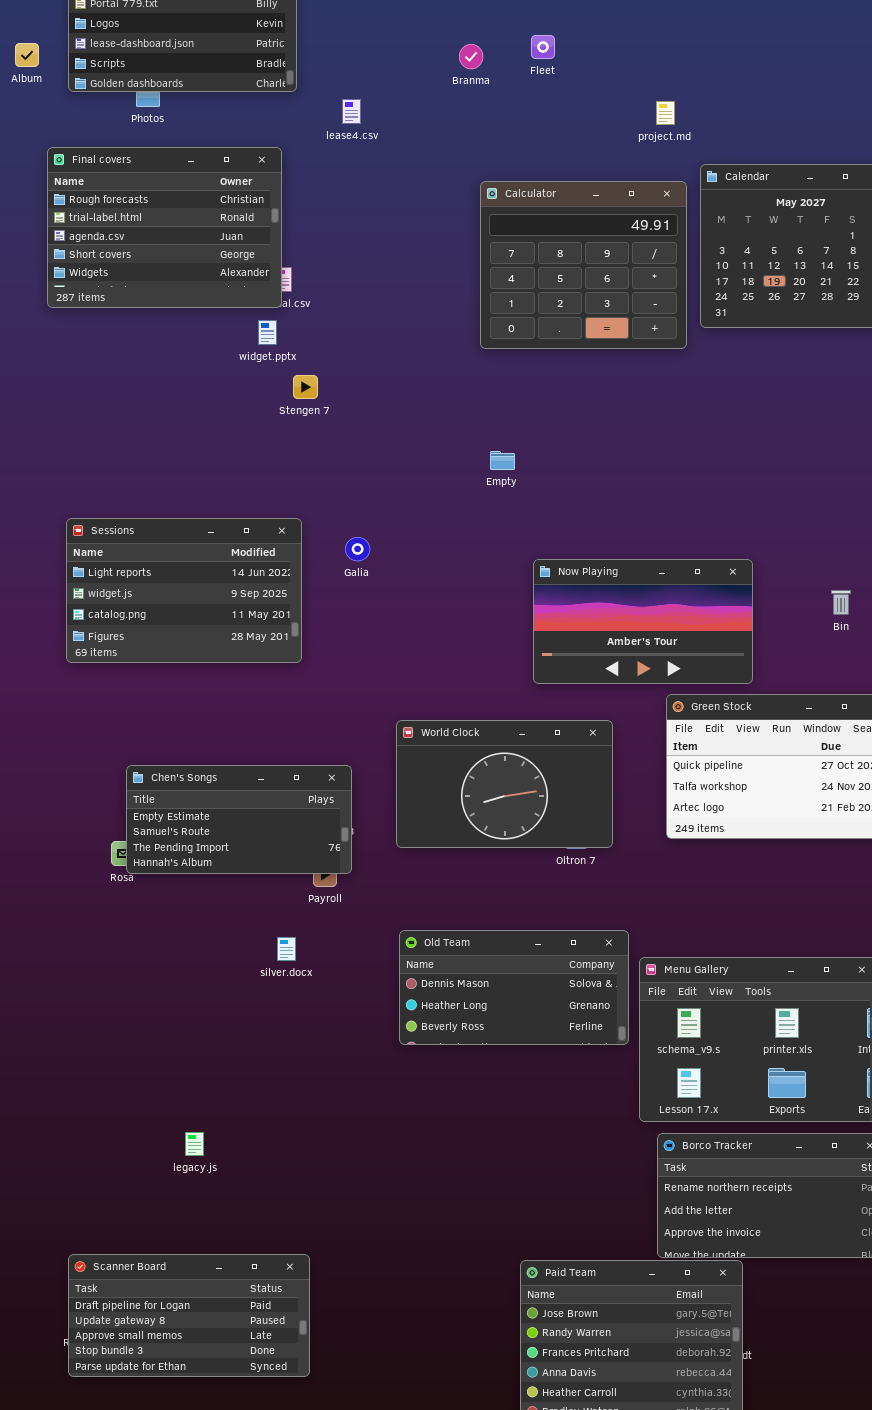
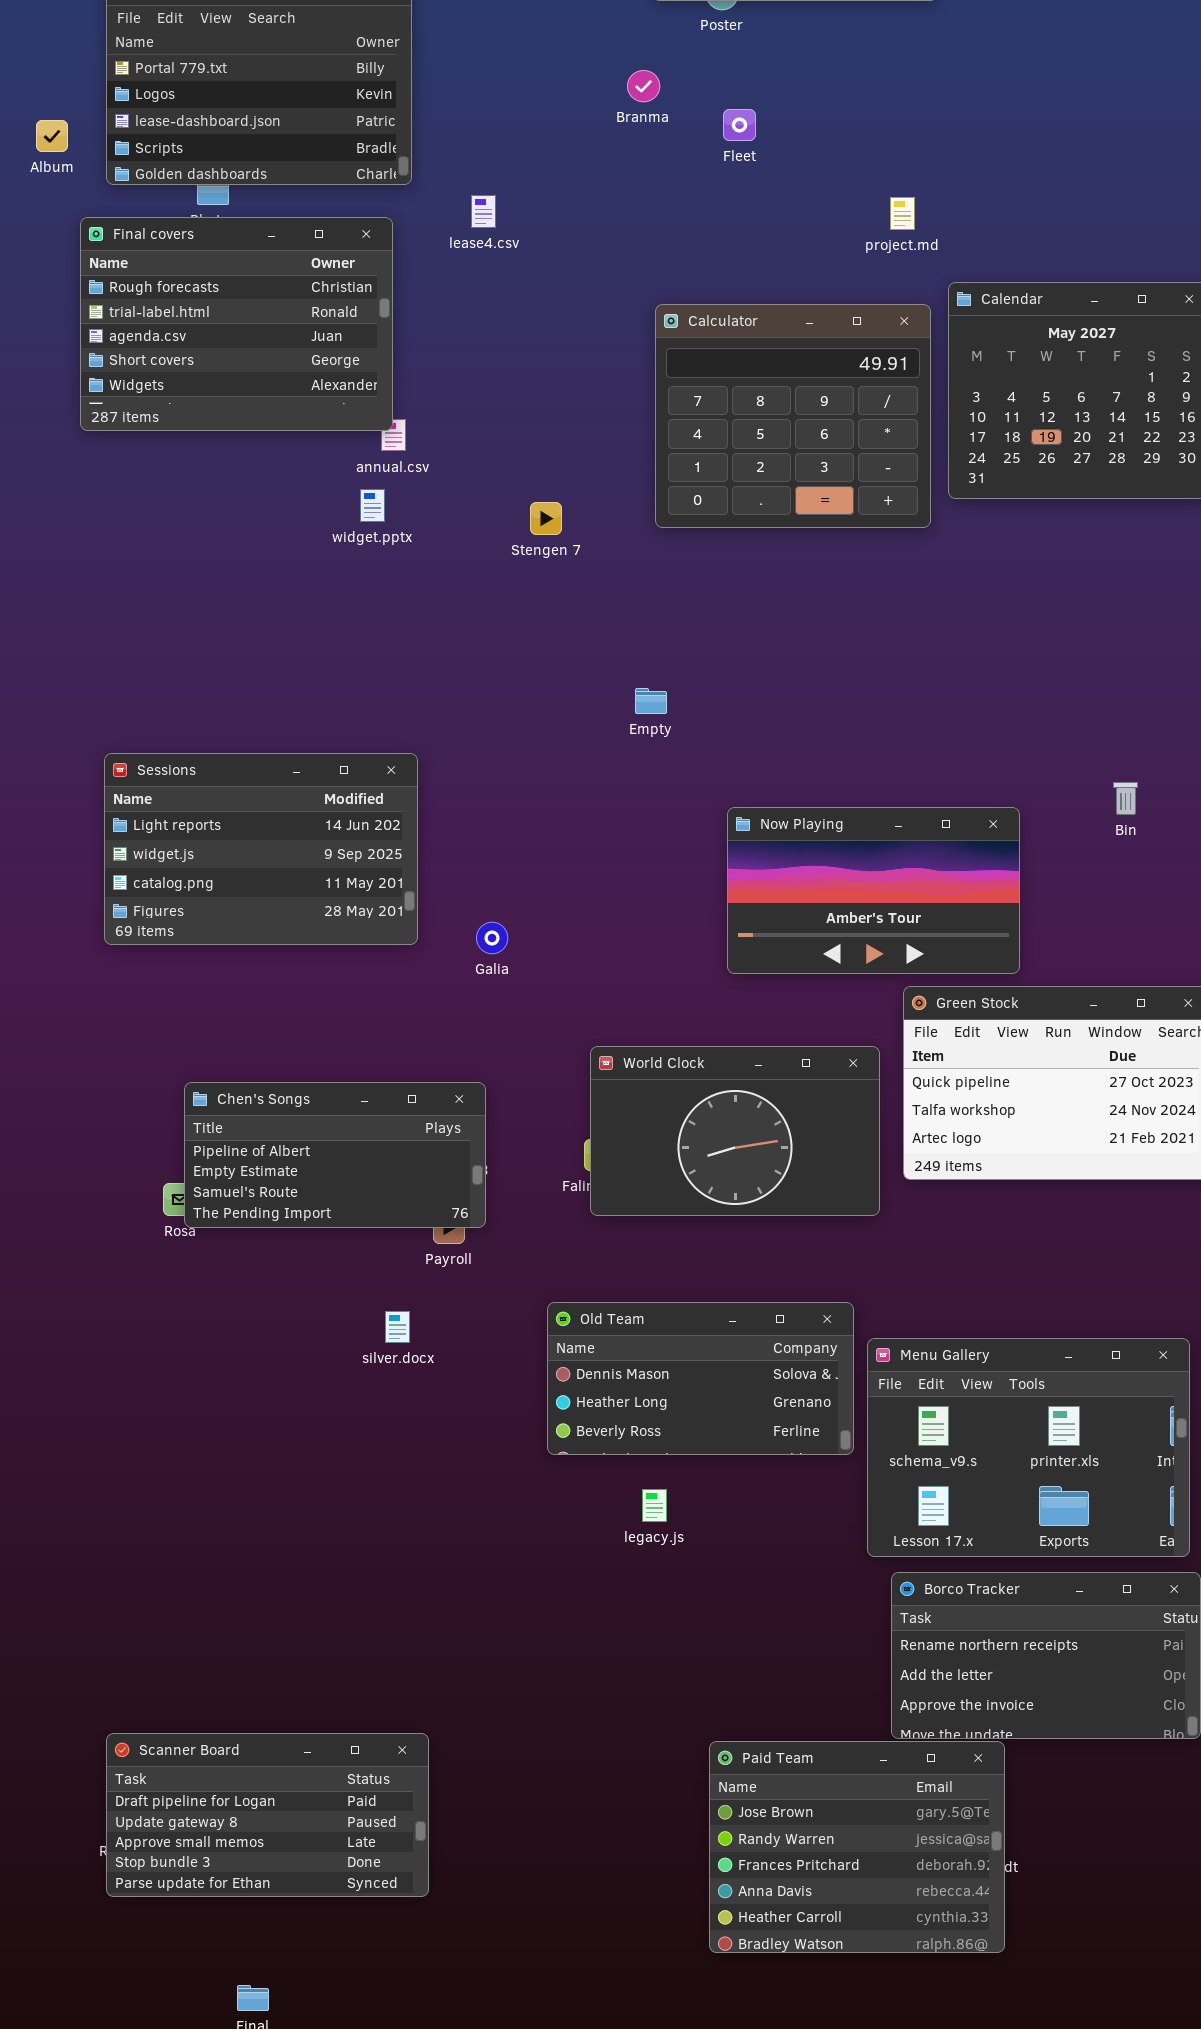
Branma: [459,44,483,69] -> [627,70,660,102], moved
Final covers: [47,147,282,308] -> [80,217,393,431], moved
Stengen 7: [293,375,318,399] -> [530,502,562,535], moved
Empty: [490,451,515,470] -> [635,688,667,714], moved
Galia: [345,537,370,561] -> [476,922,508,954], moved
Bin: [831,590,851,615] -> [1113,782,1138,815], moved
World Clock: [396,720,613,848] -> [590,1046,880,1216], moved
Chen's Songs: [126,765,352,874] -> [184,1082,486,1228], scrolled up 1 row
legacy.js: [185,1132,204,1156] -> [642,1489,667,1522], moved

